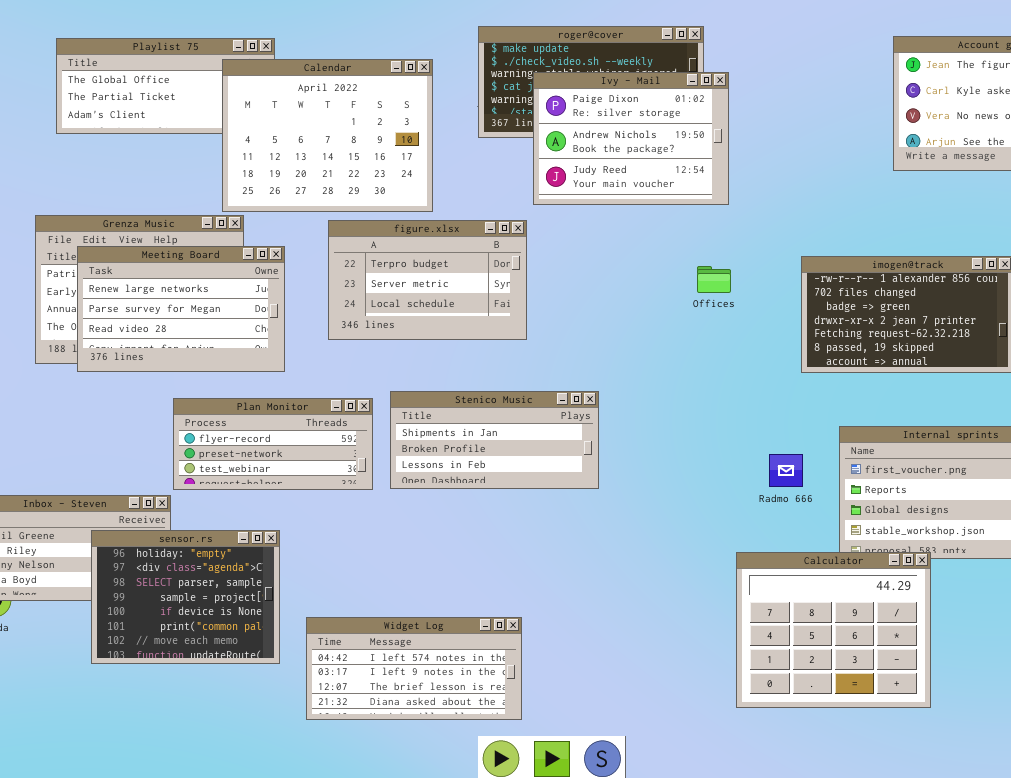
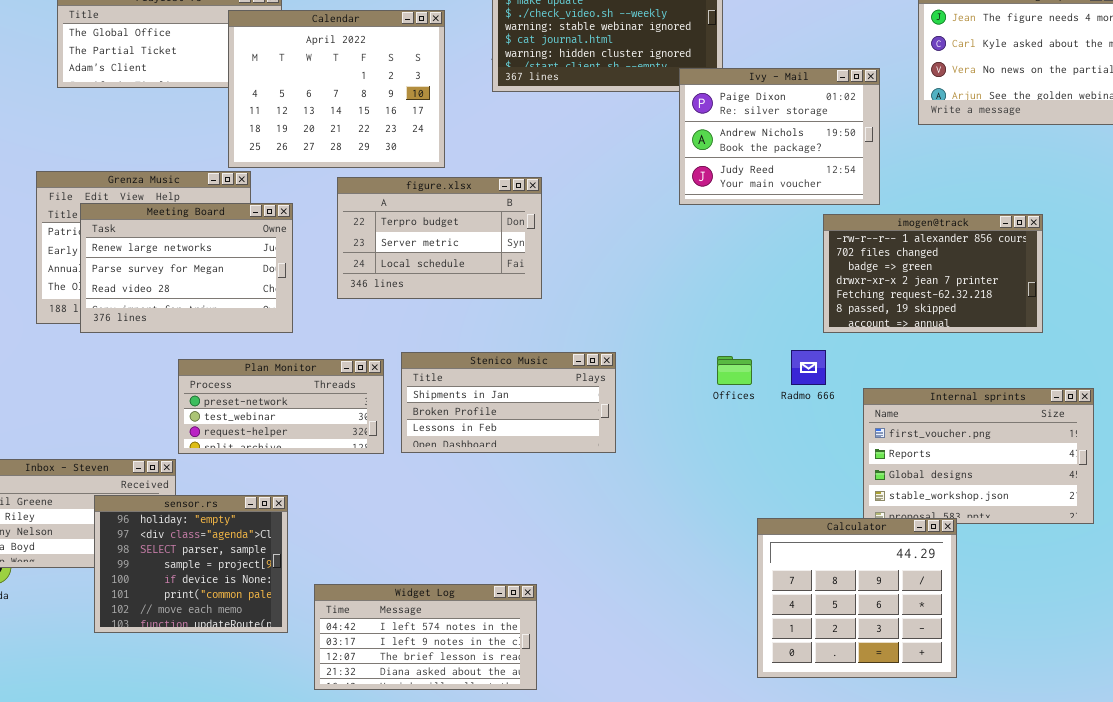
Ivy - Mail: [533,72,729,205] -> [679,68,880,205], moved
Offices: [697,266,731,293] -> [717,356,752,385], moved
Plan Monitor: [173,398,373,490] -> [178,359,384,454], scrolled down 1 row
Radmo 666: [769,454,803,487] -> [791,350,826,385], moved

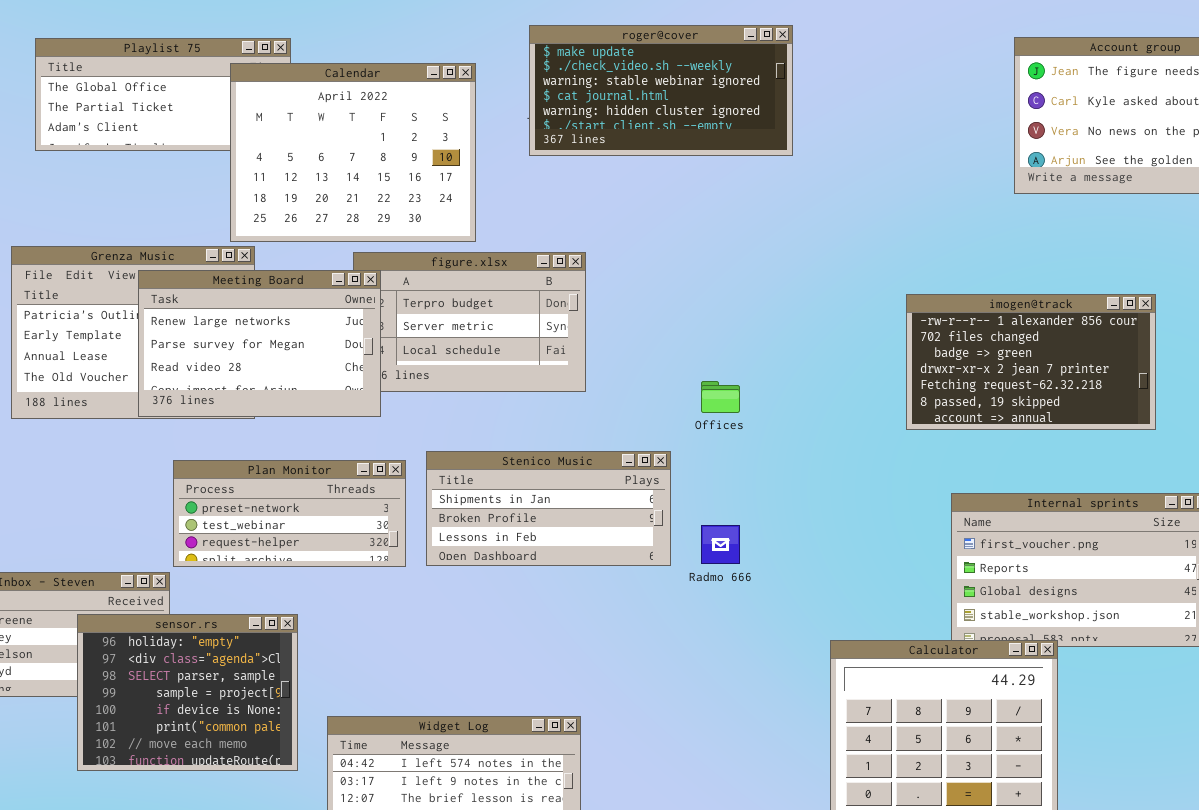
Ivy - Mail: [679,68,880,205] -> none, closed
Meeting Board: [80,203,293,333] -> [138,270,381,417], moved
Radmo 666: [791,350,826,385] -> [701,525,740,564], moved
Offices: [717,356,752,385] -> [701,381,740,413], moved

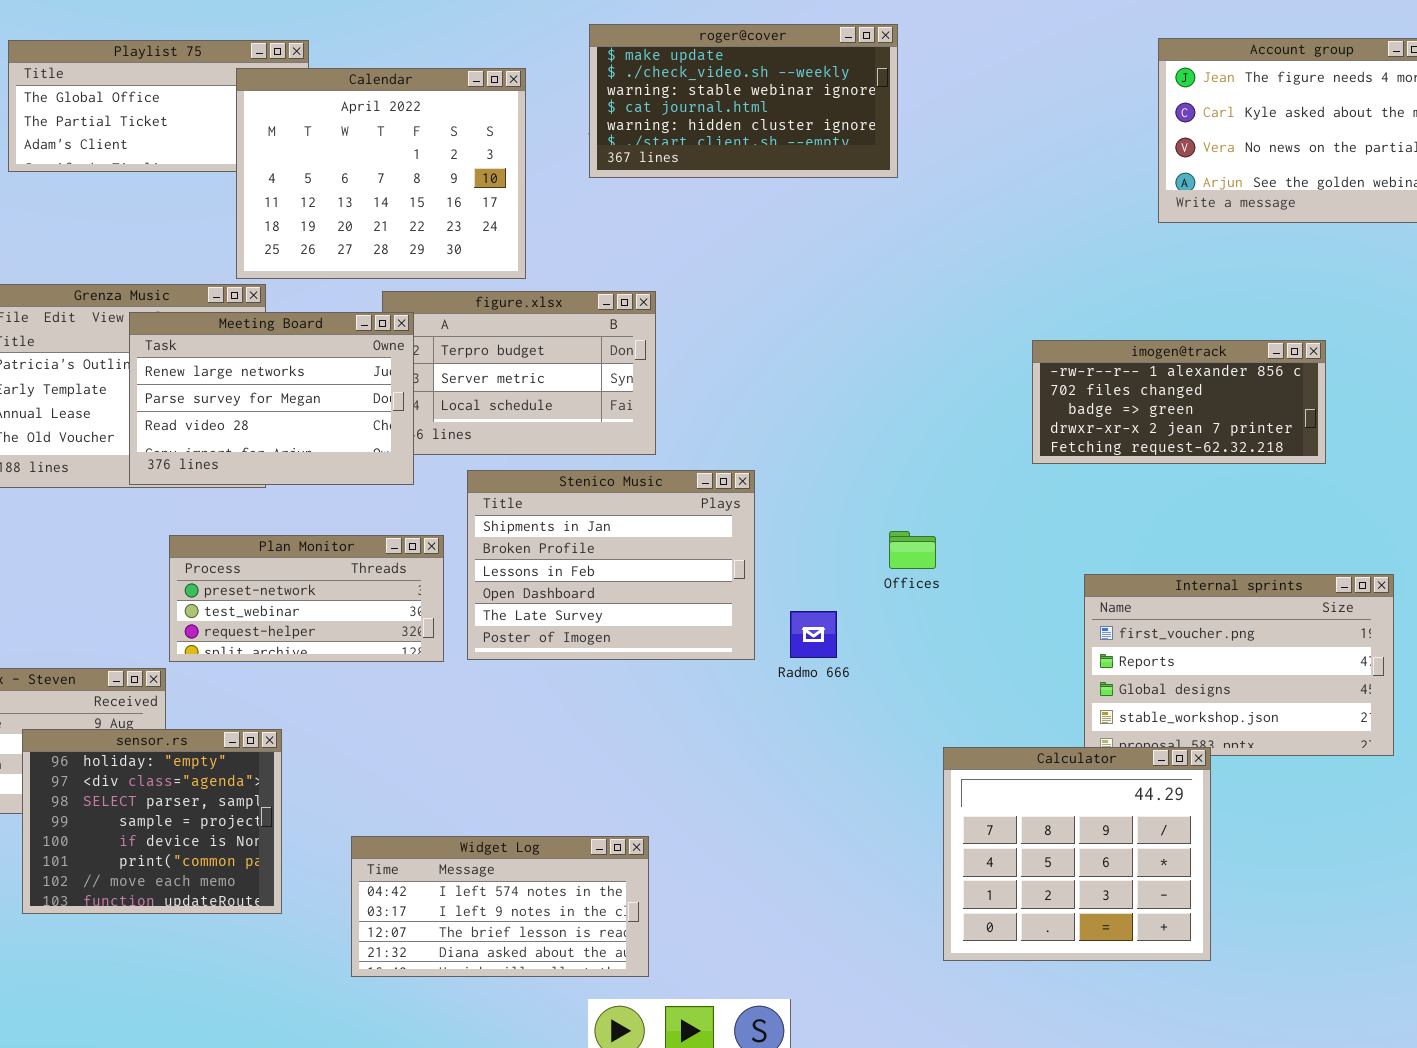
imogen@track: [906,294,1156,430] -> [1032,340,1326,464], resized
Offices: [701,381,740,413] -> [889,531,936,569], moved
Stenico Music: [426,451,671,566] -> [467,470,755,660], resized
sensor.rs: [77,614,298,771] -> [22,729,282,914], moved

